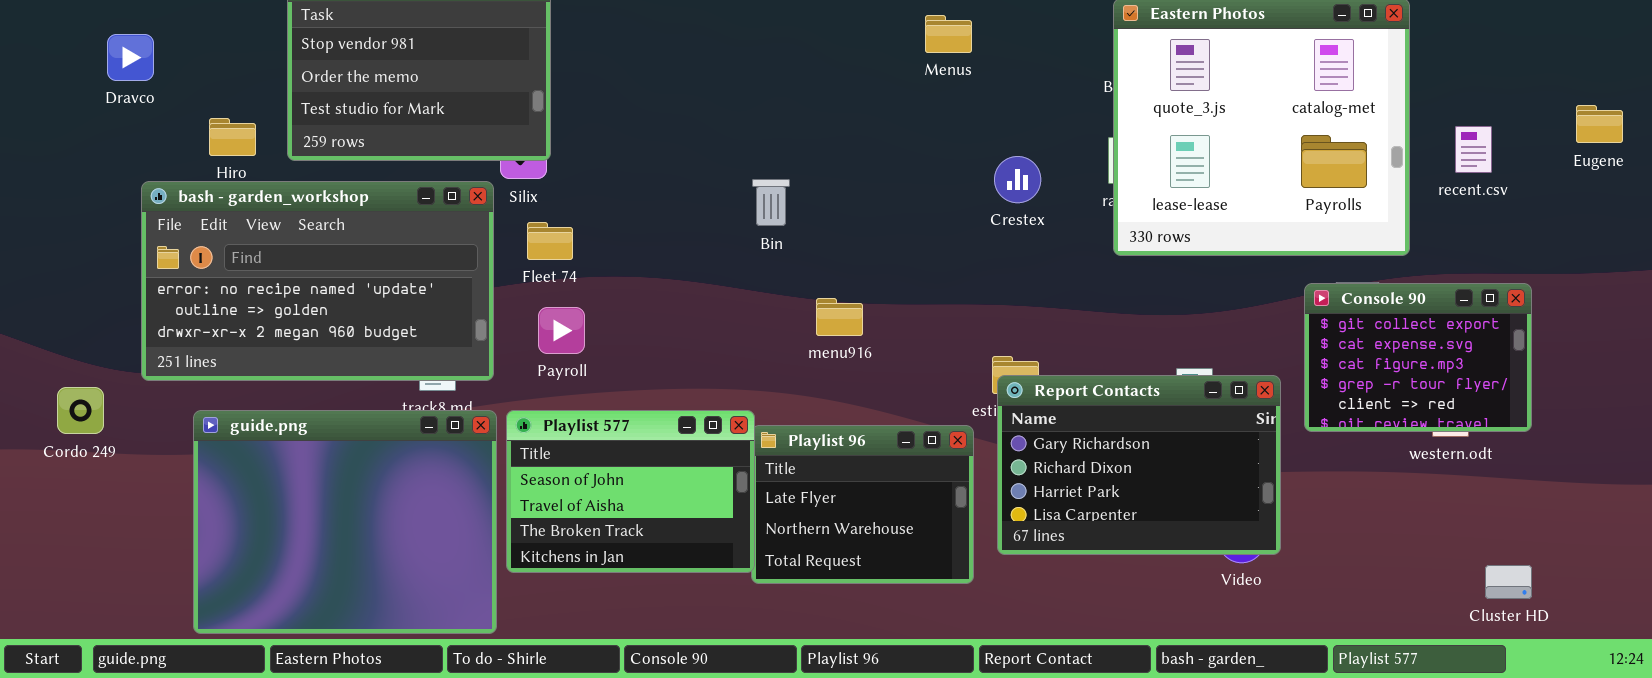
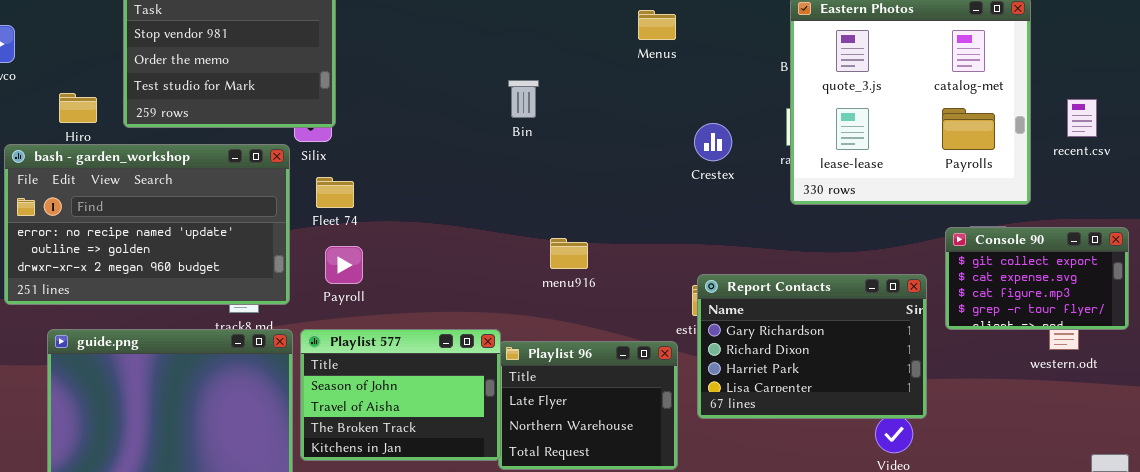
Bin: [752,179,790,226] -> [508,80,539,118], moved
Console 90: [1304,283,1532,432] -> [945,227,1129,330], resized
Report Contacts: [997,375,1281,555] -> [697,274,927,419], moved

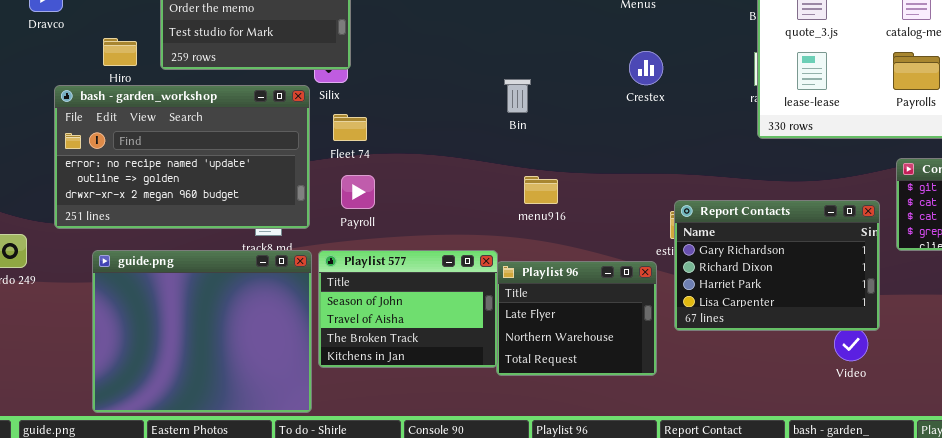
Bin: [508,80,539,118] -> [504,79,531,113], moved
Crestex: [694,123,732,161] -> [629,51,663,85], moved
menu916: [550,238,588,269] -> [524,176,558,204], moved

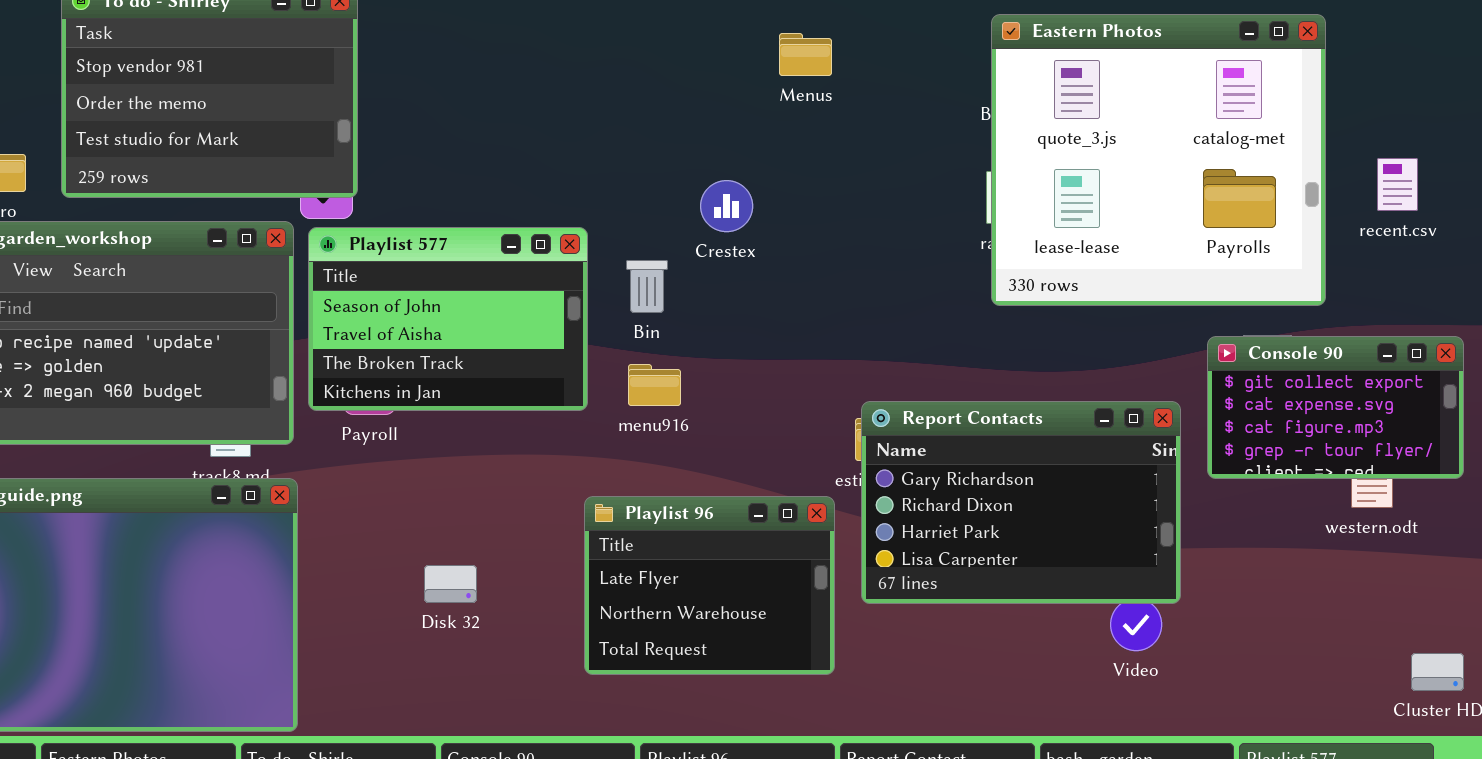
Crestex: [629,51,663,85] -> [700,180,753,232], moved
Bin: [504,79,531,113] -> [626,260,668,313], moved
Playlist 577: [318,250,498,368] -> [308,227,588,411], moved

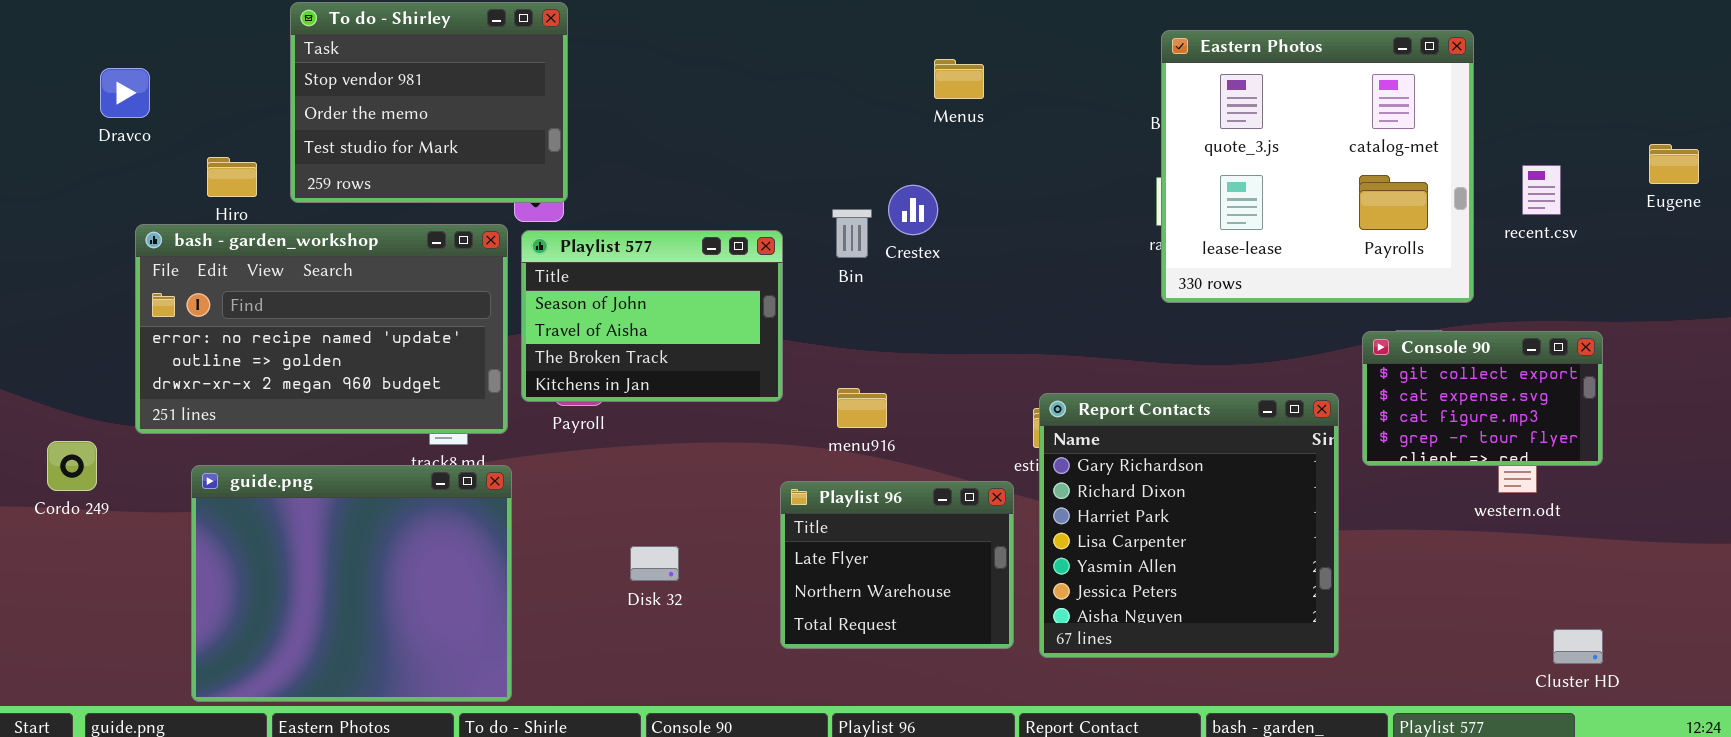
Menus: [779,33,832,76] -> [934,59,984,99], moved
Bin: [626,260,668,313] -> [832,209,872,258], moved
menu916: [628,364,681,406] -> [837,388,887,428], moved
Report Contacts: [861,401,1181,604] -> [1039,393,1339,658], resized

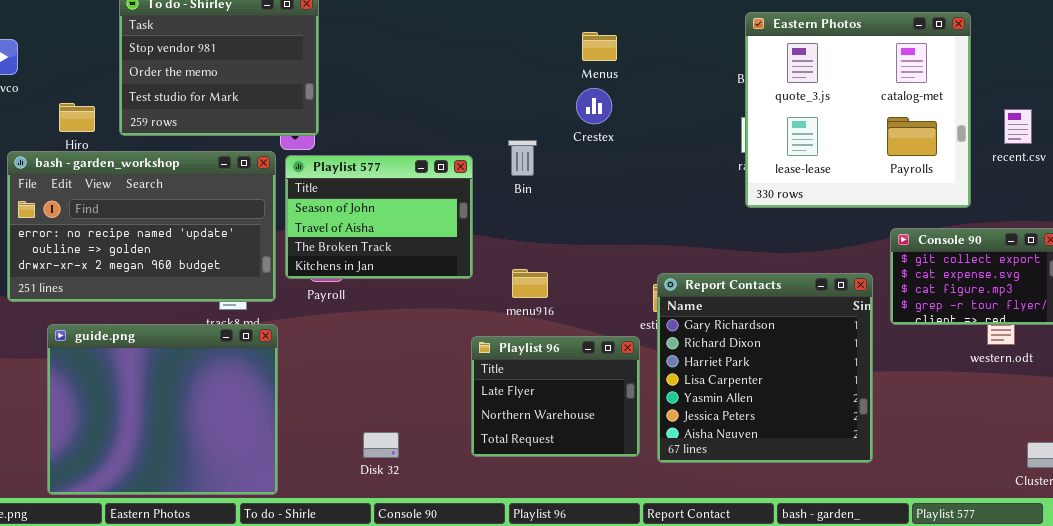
Crestex: [888,185,938,235] -> [576,88,612,124], moved
Disk 32: [630,546,679,581] -> [363,432,399,458], moved

